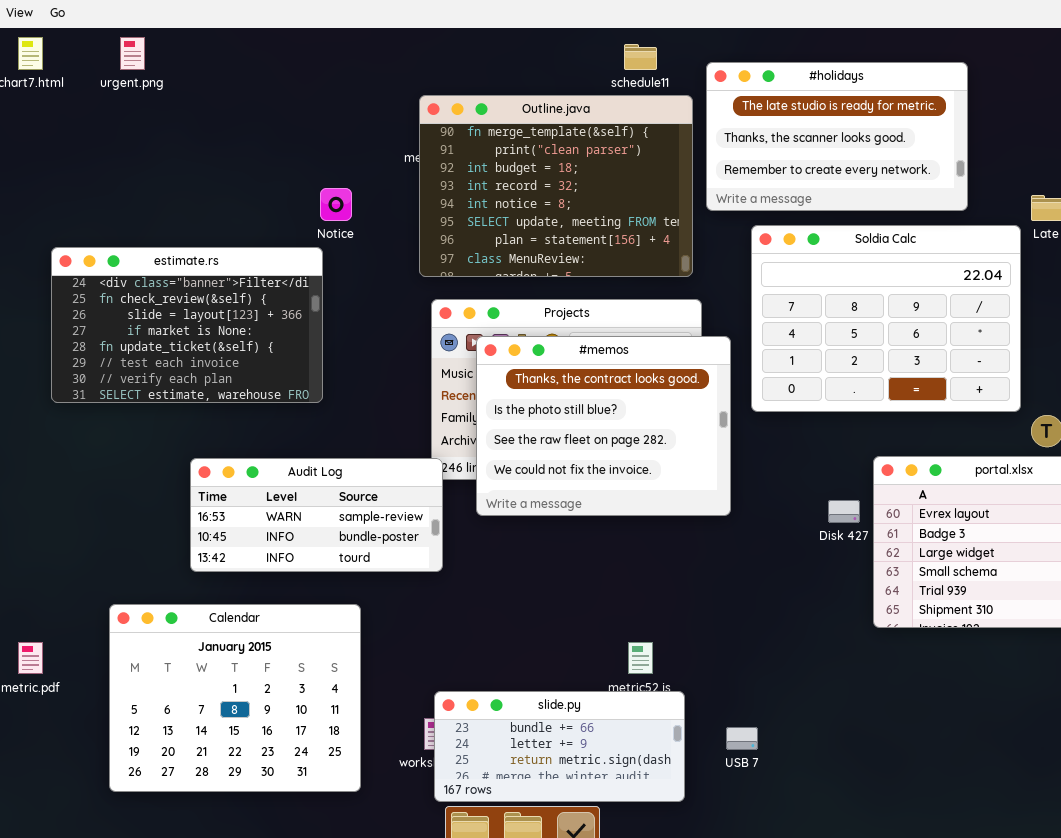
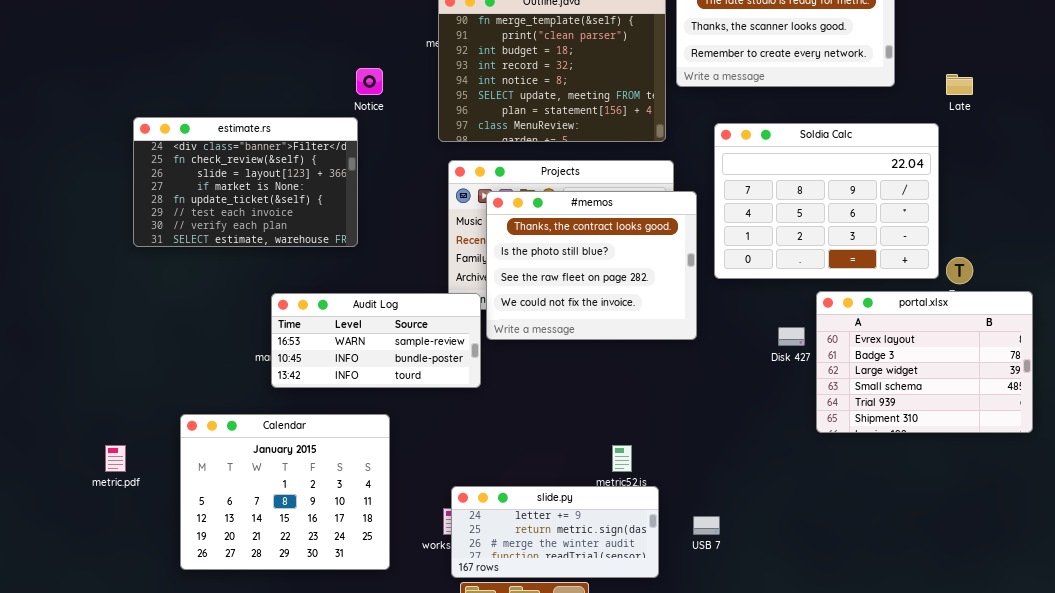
Soldia Calc: [751,225,1021,412] -> [714,123,939,279], moved
Audit Log: [190,458,443,572] -> [271,293,481,388], moved
slide.py: [434,691,685,802] -> [451,486,659,578], scrolled down 1 row

